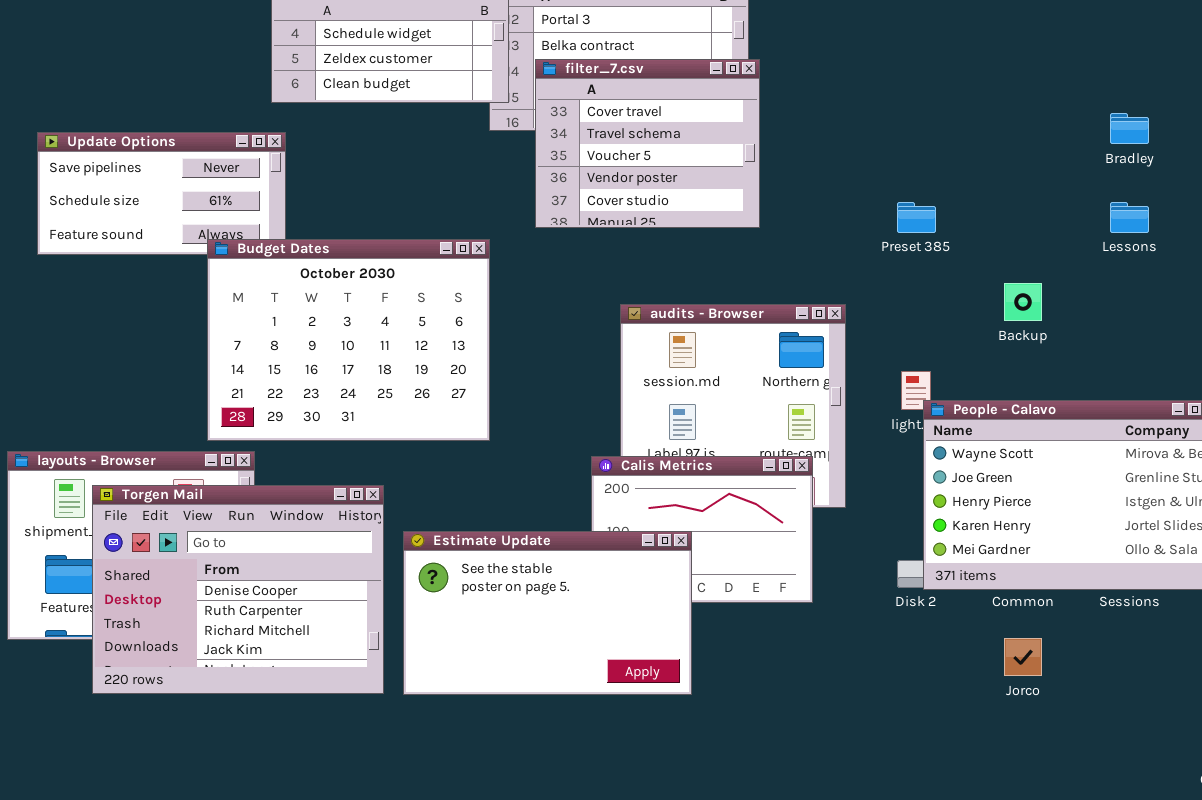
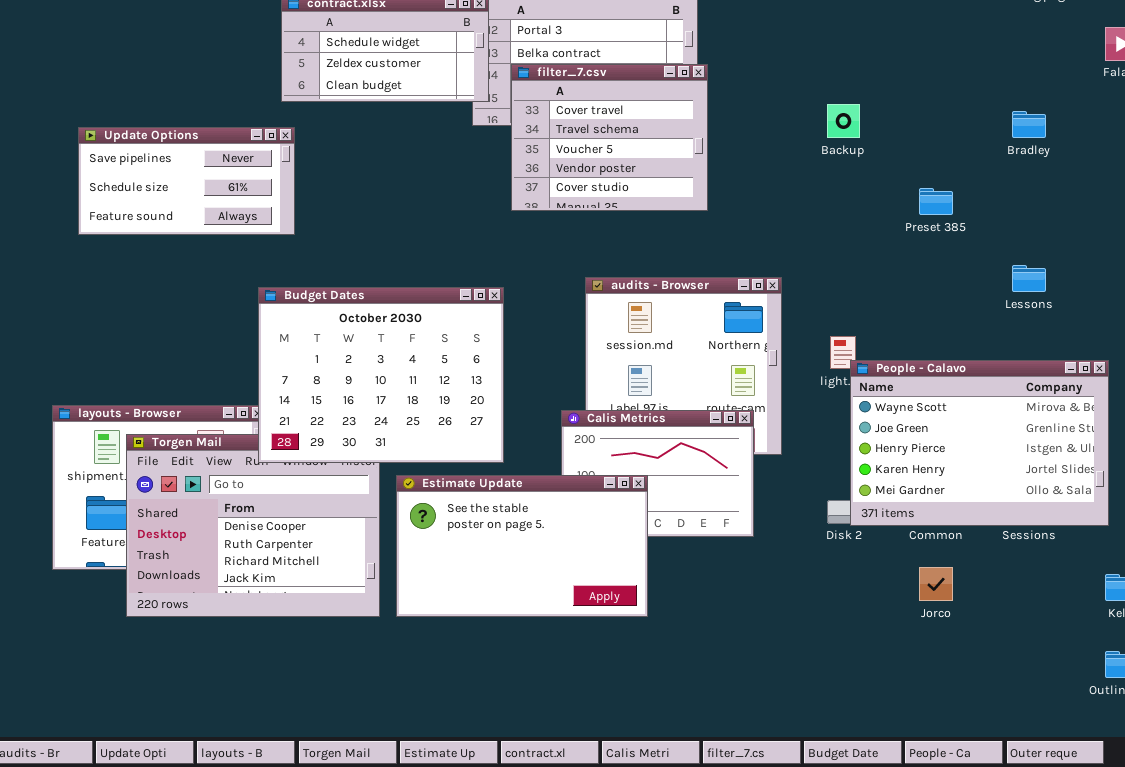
Preset 385: [897,202,936,233] -> [919,188,953,215], moved
Lessons: [1110,202,1149,233] -> [1012,265,1046,292], moved
Budget Dates: [207,239,490,441] -> [258,287,504,463], moved
Backup: [1004,283,1042,321] -> [827,104,860,138], moved

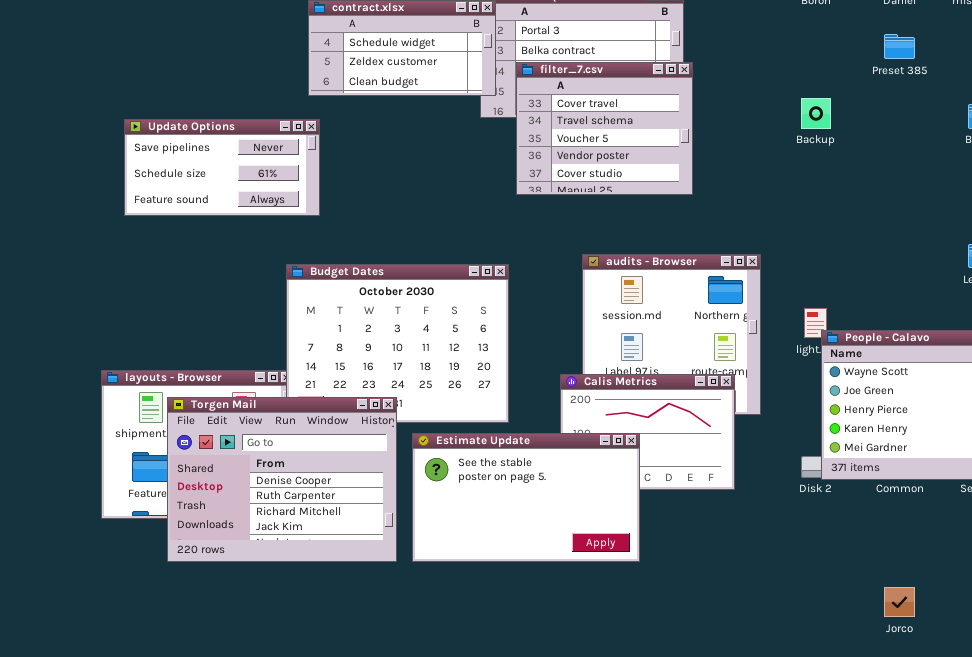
Preset 385: [919,188,953,215] -> [884,34,915,59], moved
Torgen Mail: [126,434,380,617] -> [167,397,397,562], raised
Jorco: [919,567,953,601] -> [884,587,915,617], moved

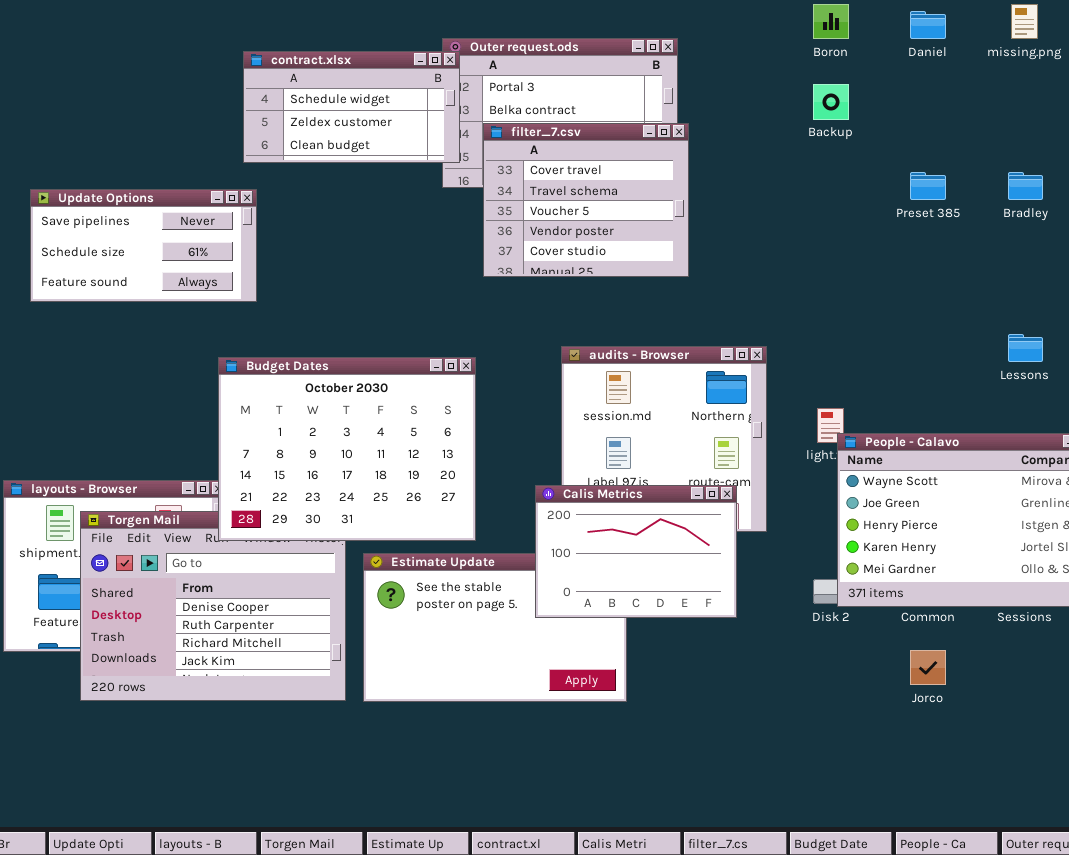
Preset 385: [884,34,915,59] -> [910,172,946,200], moved
Backup: [801,98,831,129] -> [813,84,849,120], moved
Budget Dates: [286,264,509,423] -> [218,357,476,541], raised
Calis Metrics: [560,374,735,490] -> [535,485,737,618], raised
Jorco: [884,587,915,617] -> [910,650,946,685], moved

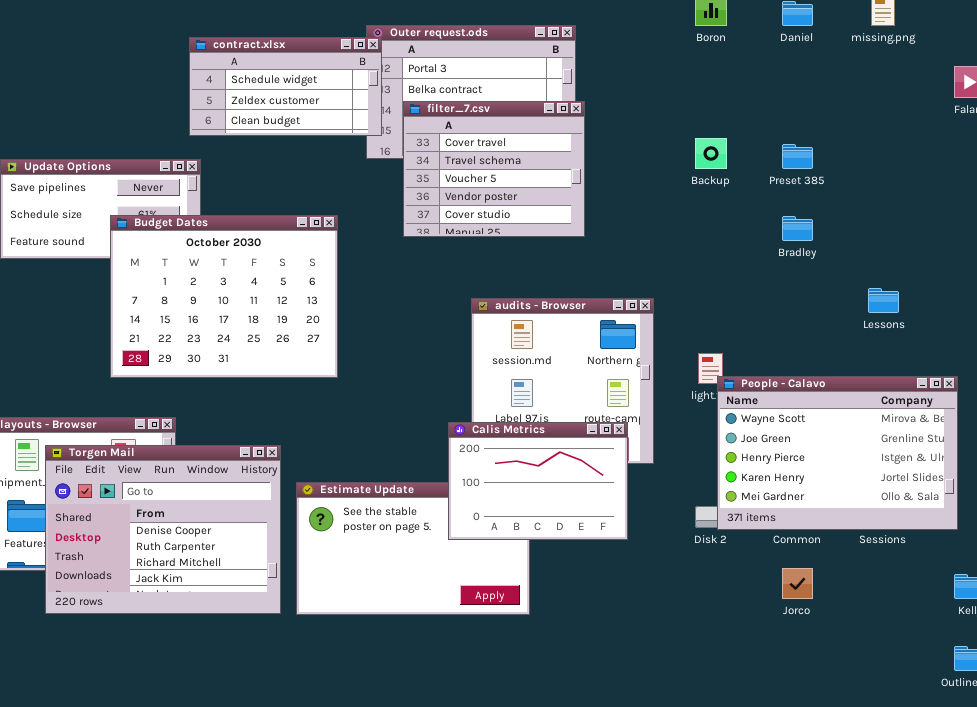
Backup: [813,84,849,120] -> [695,138,727,169], moved
Bradley: [1008,172,1043,200] -> [782,216,813,241], moved
Budget Dates: [218,357,476,541] -> [110,215,338,378], moved

